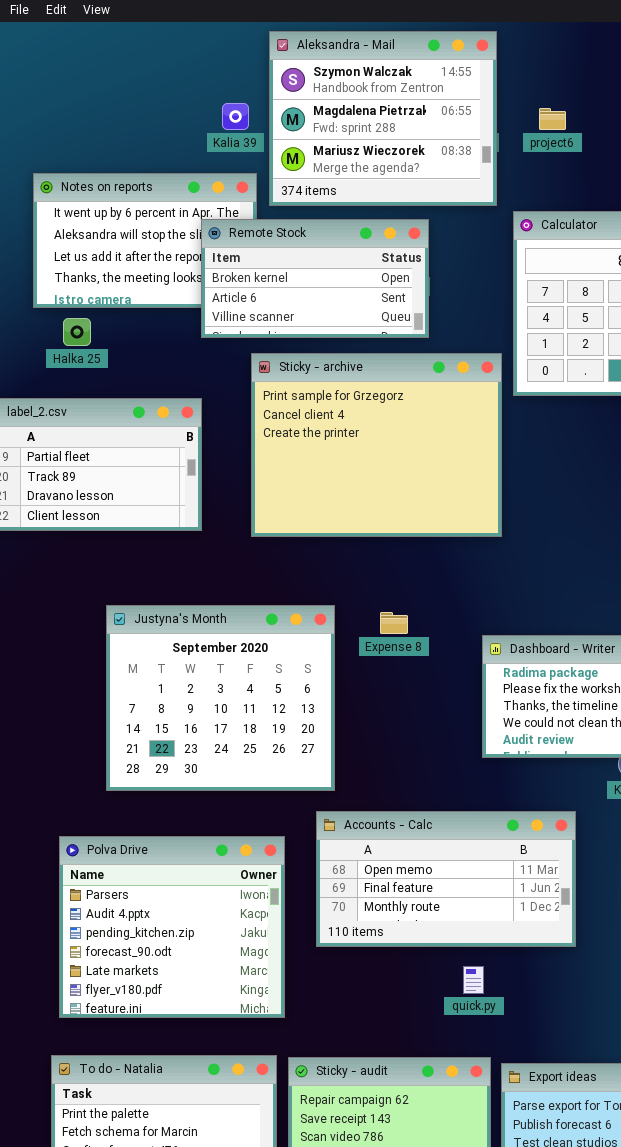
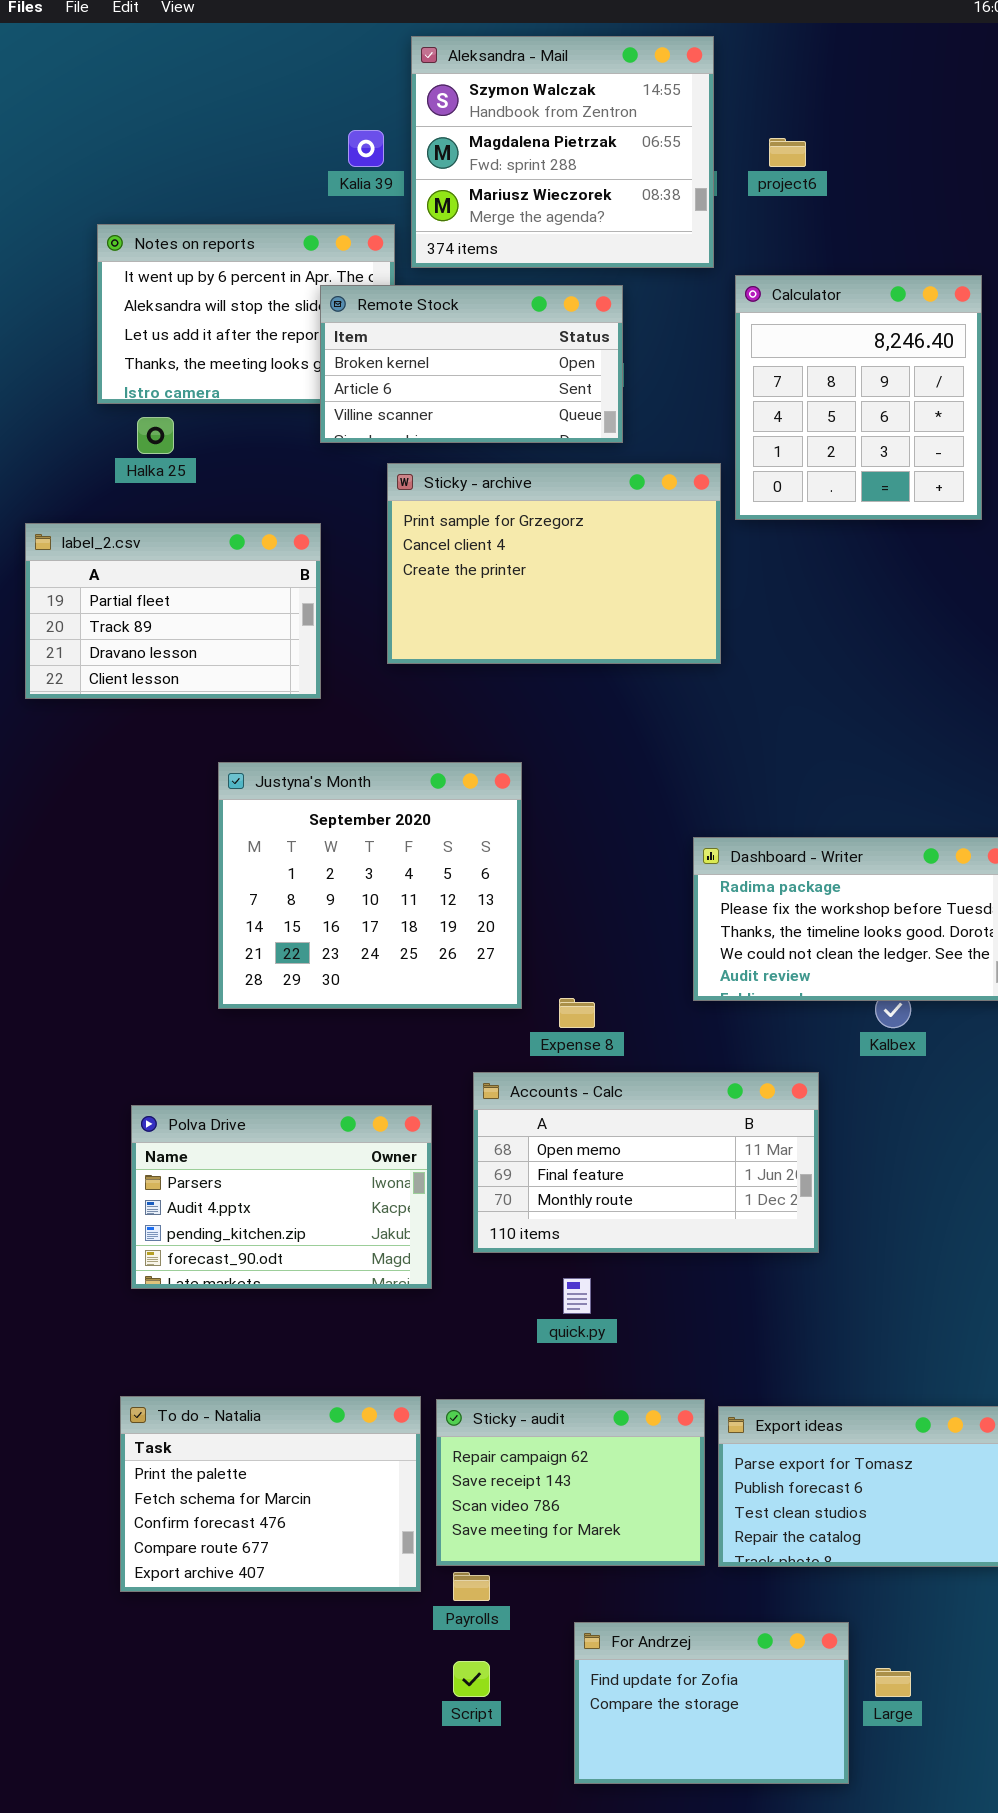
Sticky - archive: [251,353,502,537] -> [387,463,721,664], resized
Justyna's Month: [106,605,335,791] -> [218,762,522,1009], moved
Expense 8: [380,612,408,634] -> [559,998,595,1028], moved
Polva Drive: [59,836,285,1018] -> [131,1105,432,1289], resized
quick.py: [463,966,484,994] -> [563,1278,591,1314], moved

